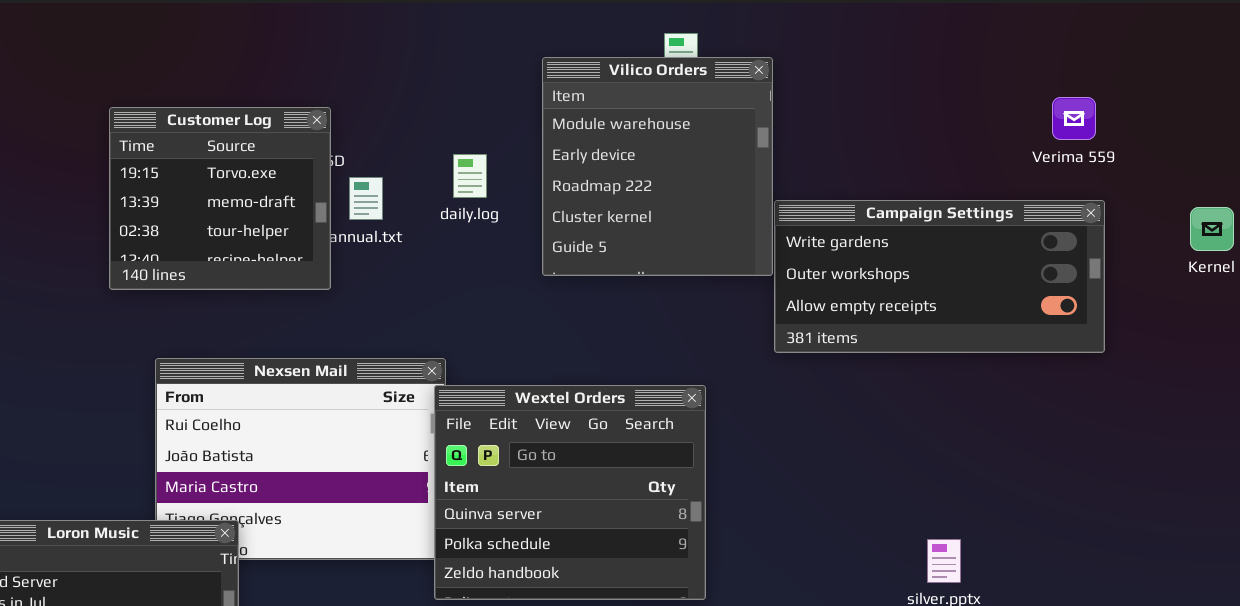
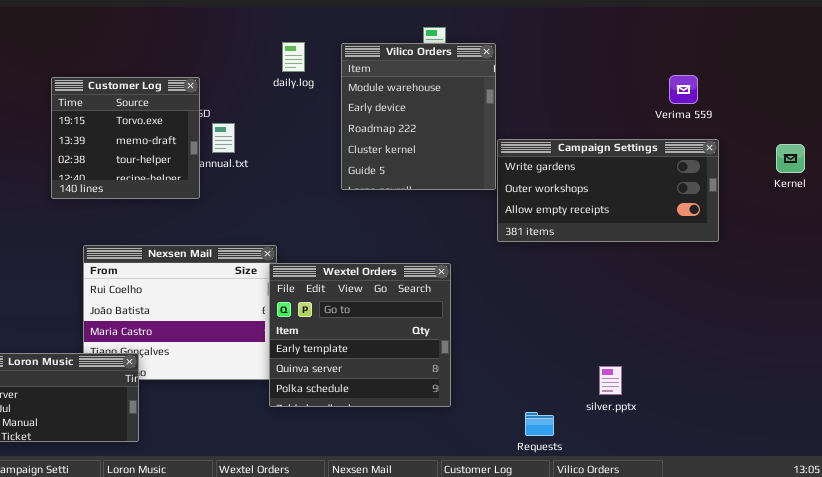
Verima 559: [1052,97,1096,140] -> [669,75,698,104], moved
daily.log: [453,154,487,198] -> [282,42,305,72], moved
Wextel Orders: [434,385,706,600] -> [269,263,451,407], scrolled up 1 row

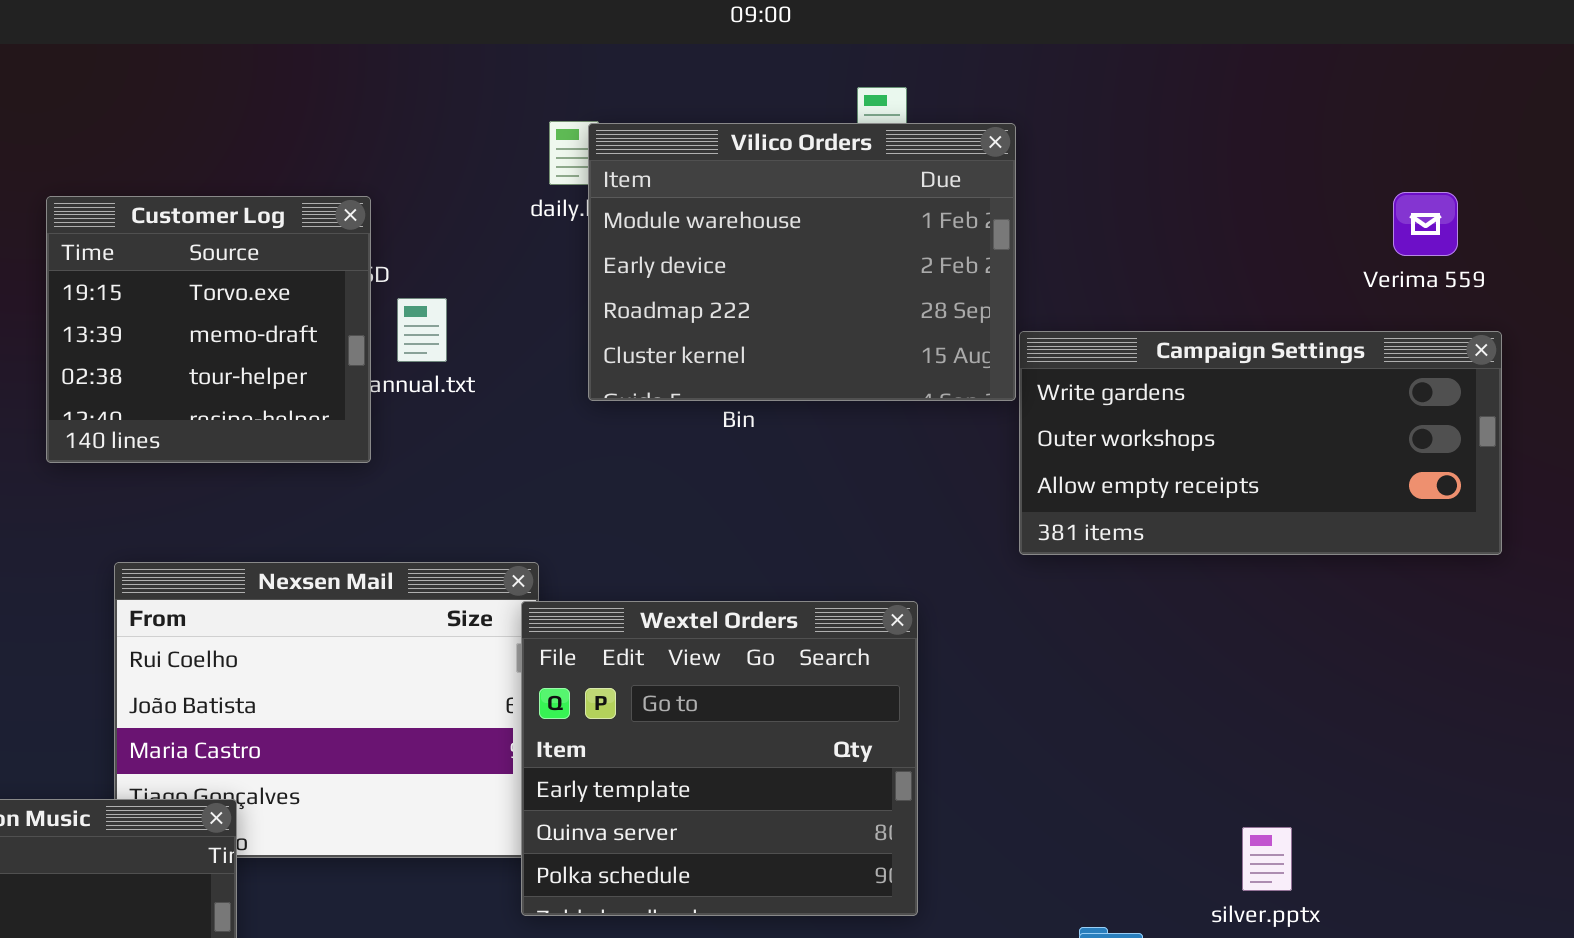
Vilico Orders: [341,43,496,190] -> [588,123,1016,401], resized

